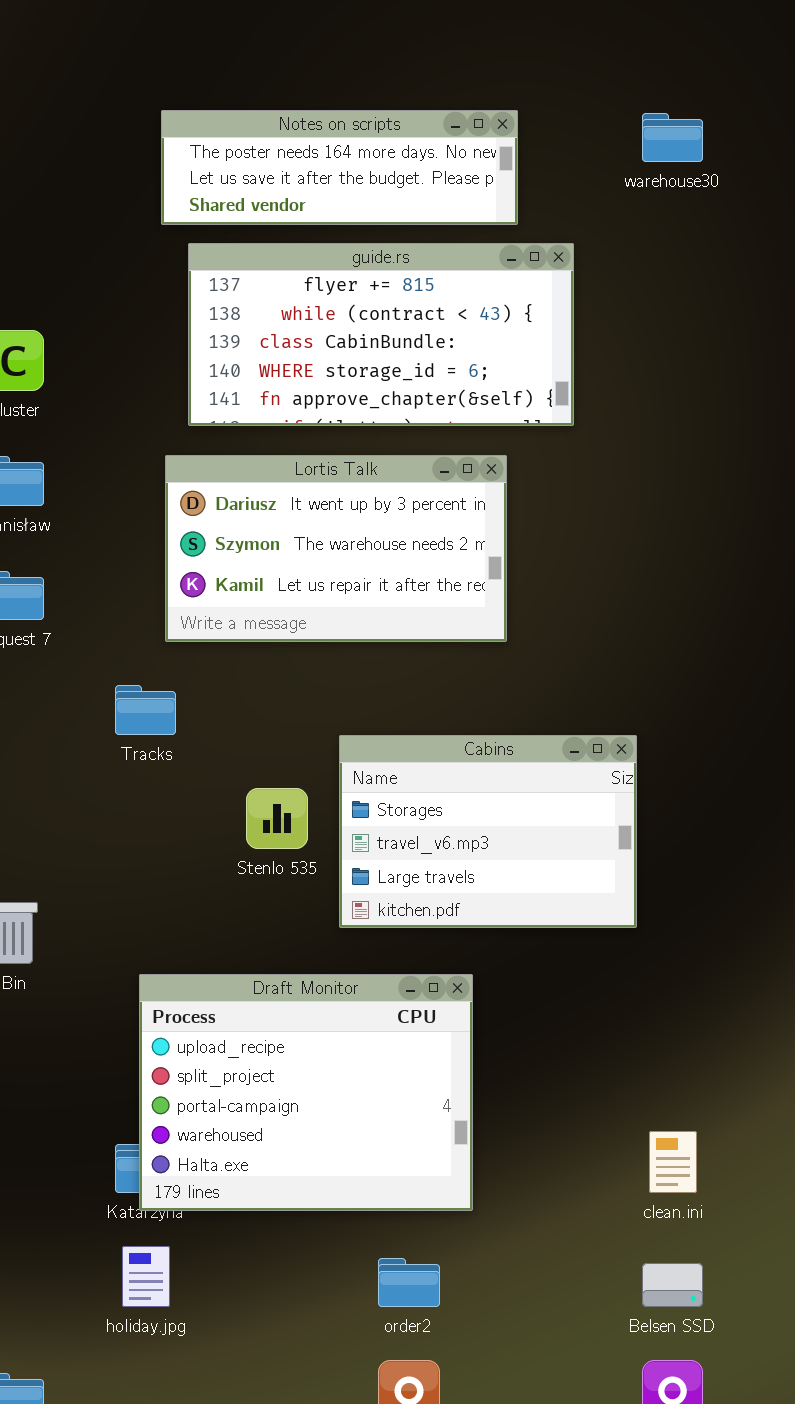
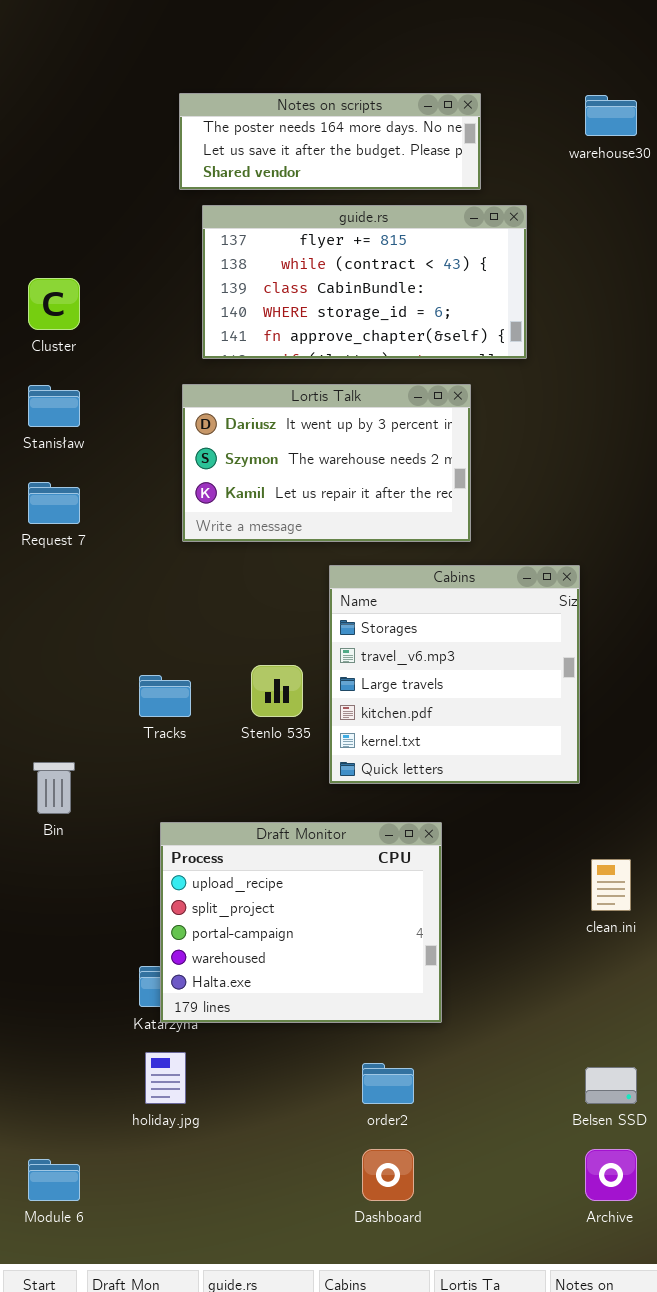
Tracks: [115,685,176,735] -> [139,675,191,717], moved
Cabins: [339,735,637,928] -> [329,565,580,784], resized
clean.ini: [649,1131,697,1193] -> [591,859,631,911], moved

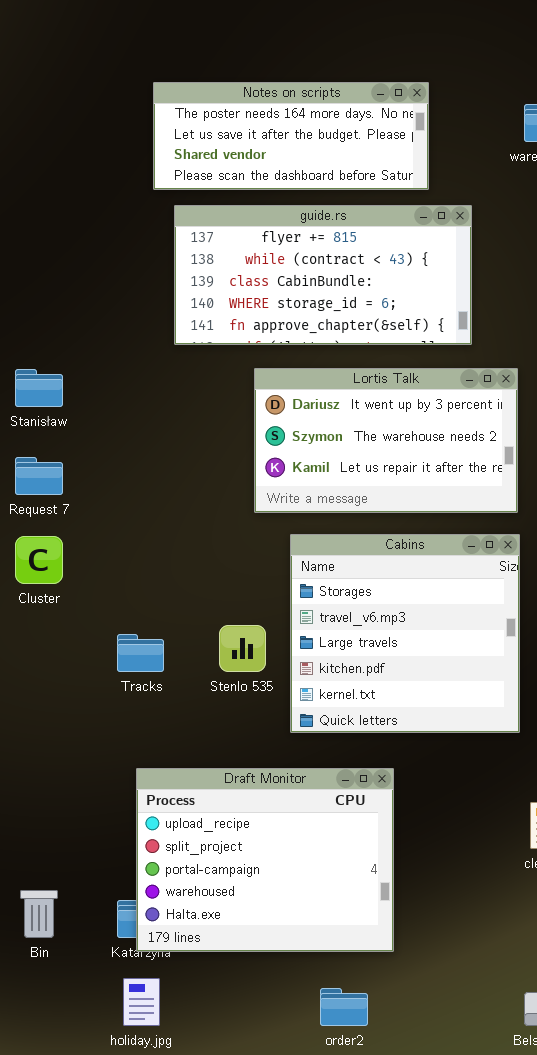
Notes on scripts: [179,93,481,190] -> [153,82,429,190], resized
Cluster: [28,278,80,330] -> [15,536,63,584], moved
Lortis Talk: [182,384,471,542] -> [254,368,518,513], moved
Bin: [33,762,75,814] -> [20,890,58,938], moved

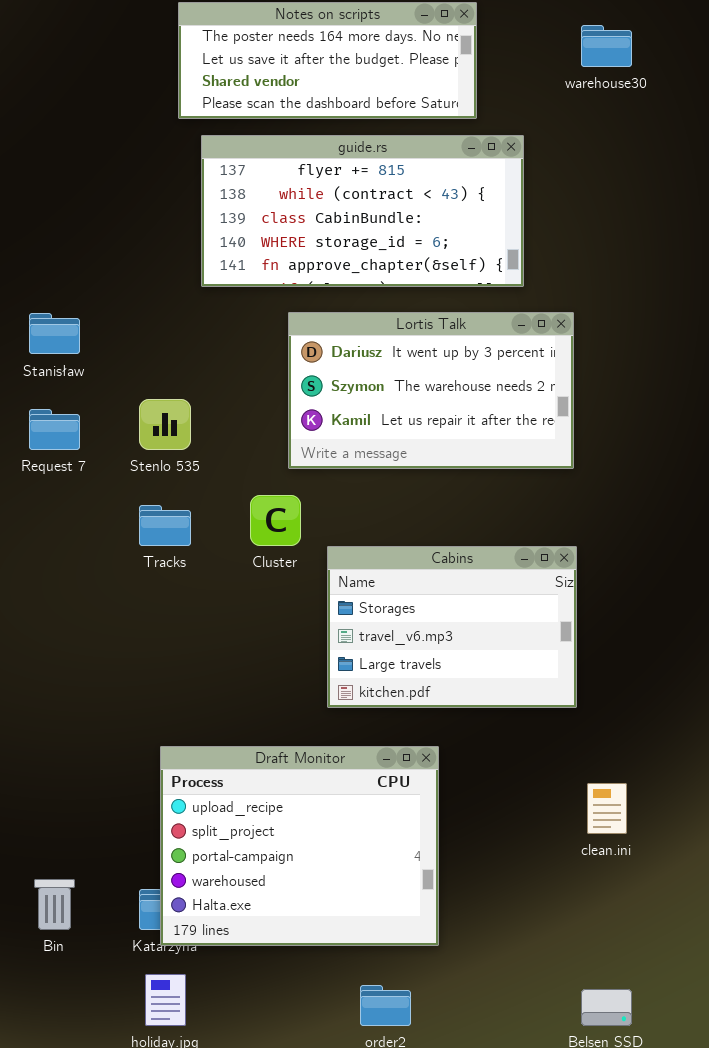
Cabins: [290,534,520,733] -> [327,546,577,708], resized
Cluster: [15,536,63,584] -> [250,495,301,546], moved
Stenlo 535: [219,625,266,672] -> [139,399,191,450], moved
Tracks: [117,634,164,672] -> [139,505,191,546], moved

